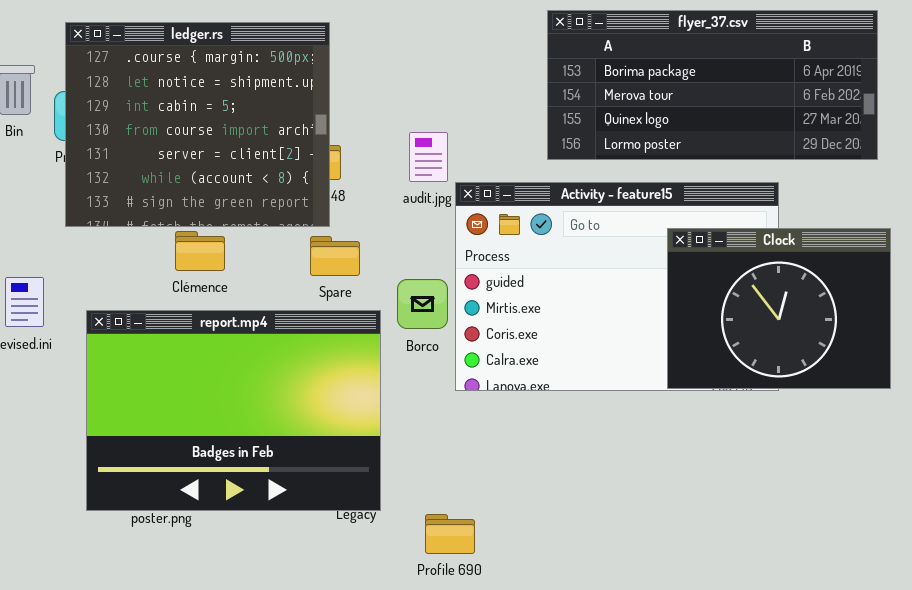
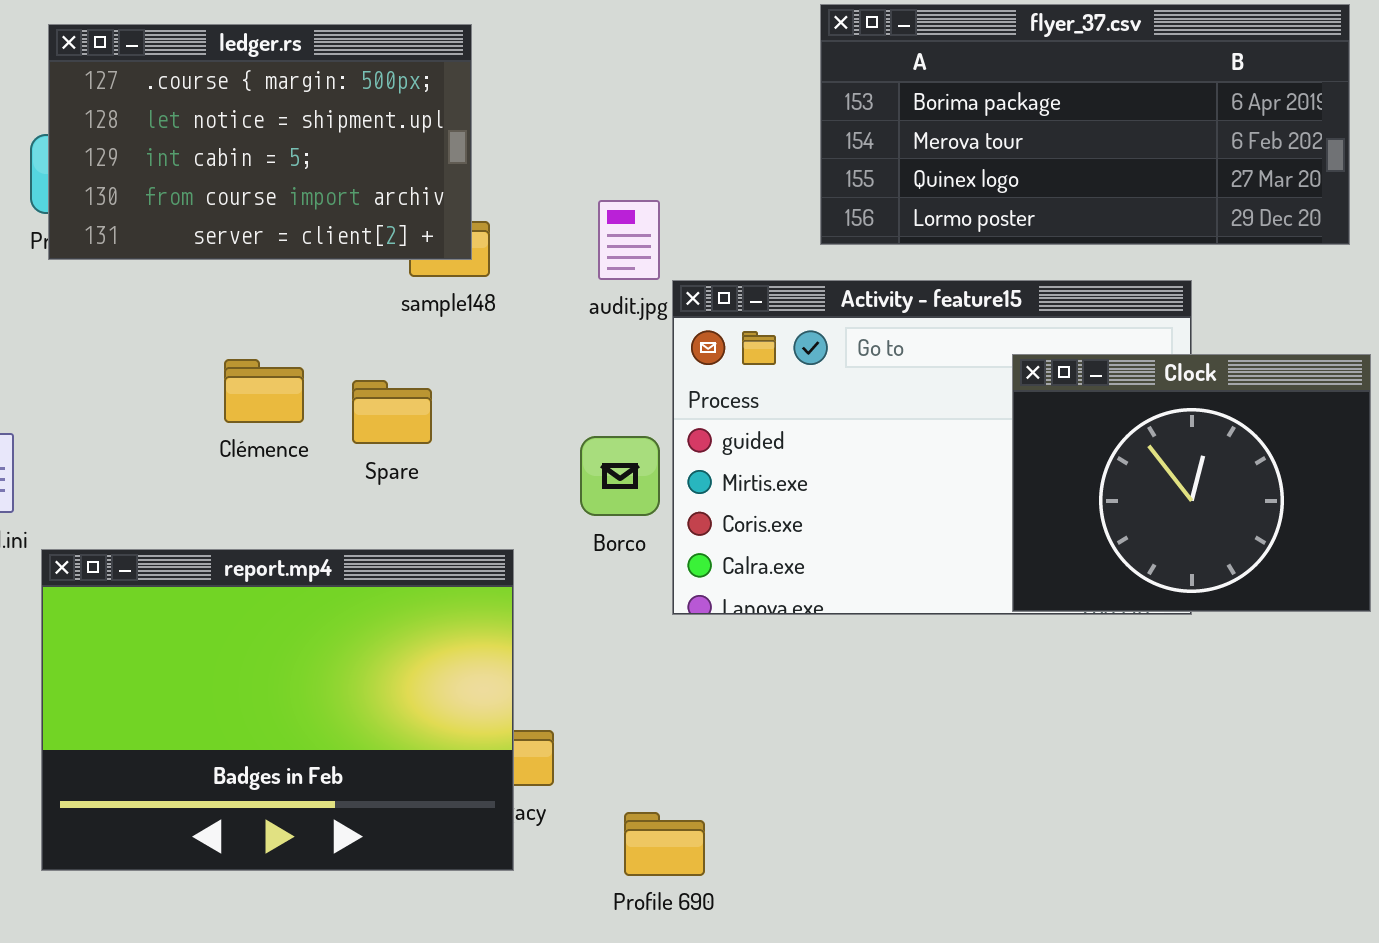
ledger.rs: [65,22,330,227] -> [48,24,472,260], resized
Spare: [310,236,360,276] -> [352,380,432,444], moved
report.mp4: [86,310,381,511] -> [41,549,514,871], moved

